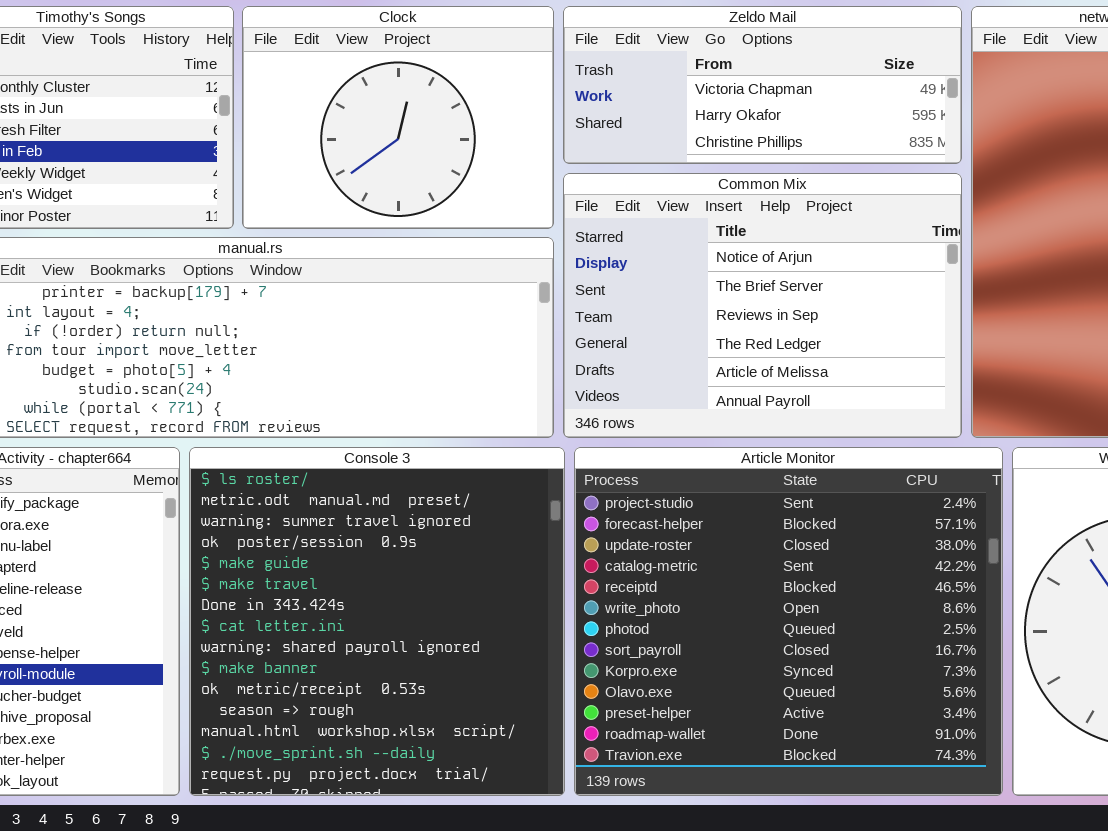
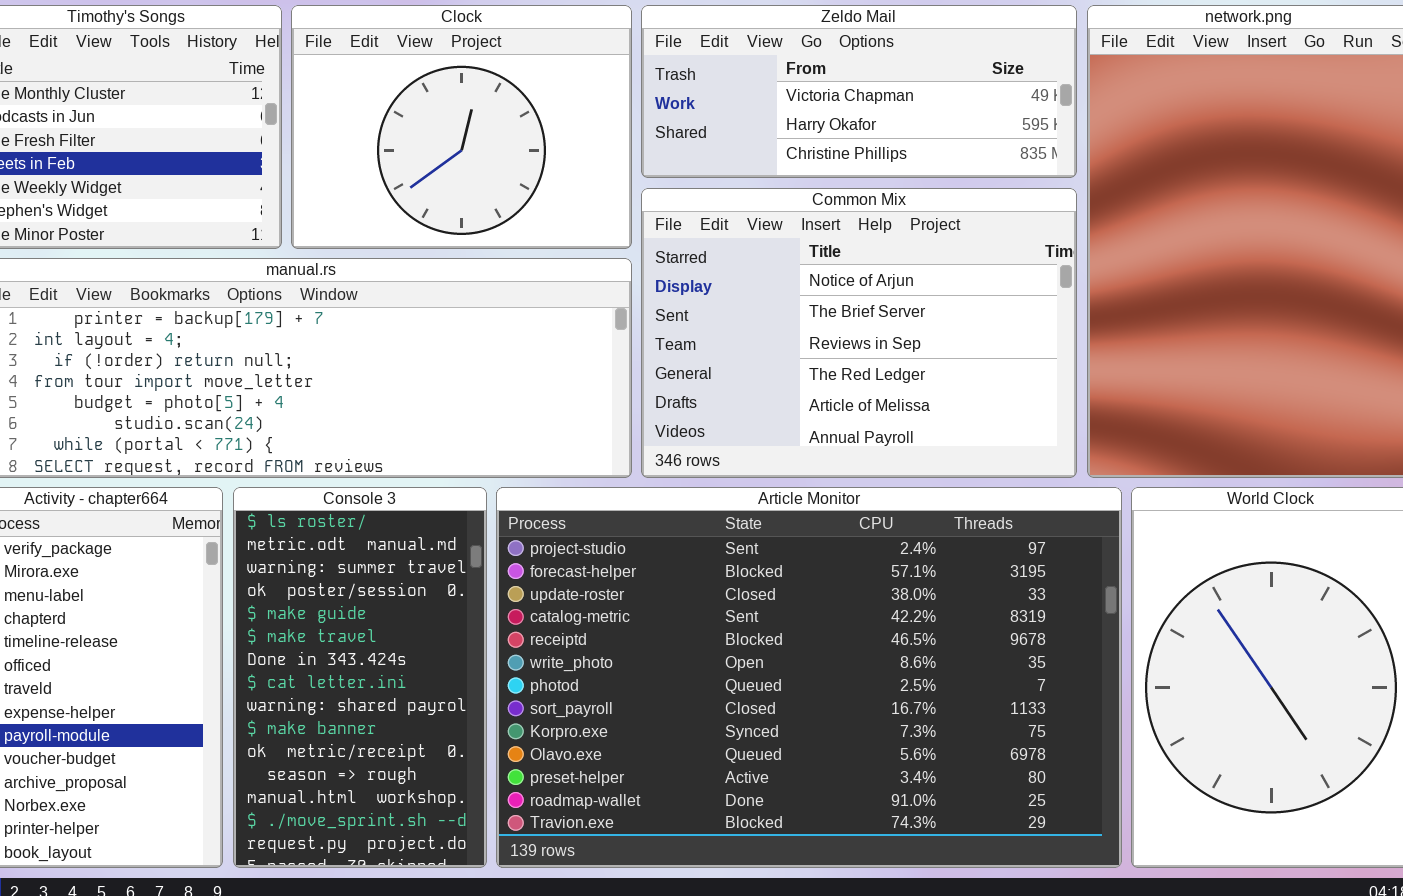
Console 3: [189,447,565,796] -> [233,487,487,868], resized
Article Monitor: [574,447,1003,796] -> [496,487,1122,868], resized

